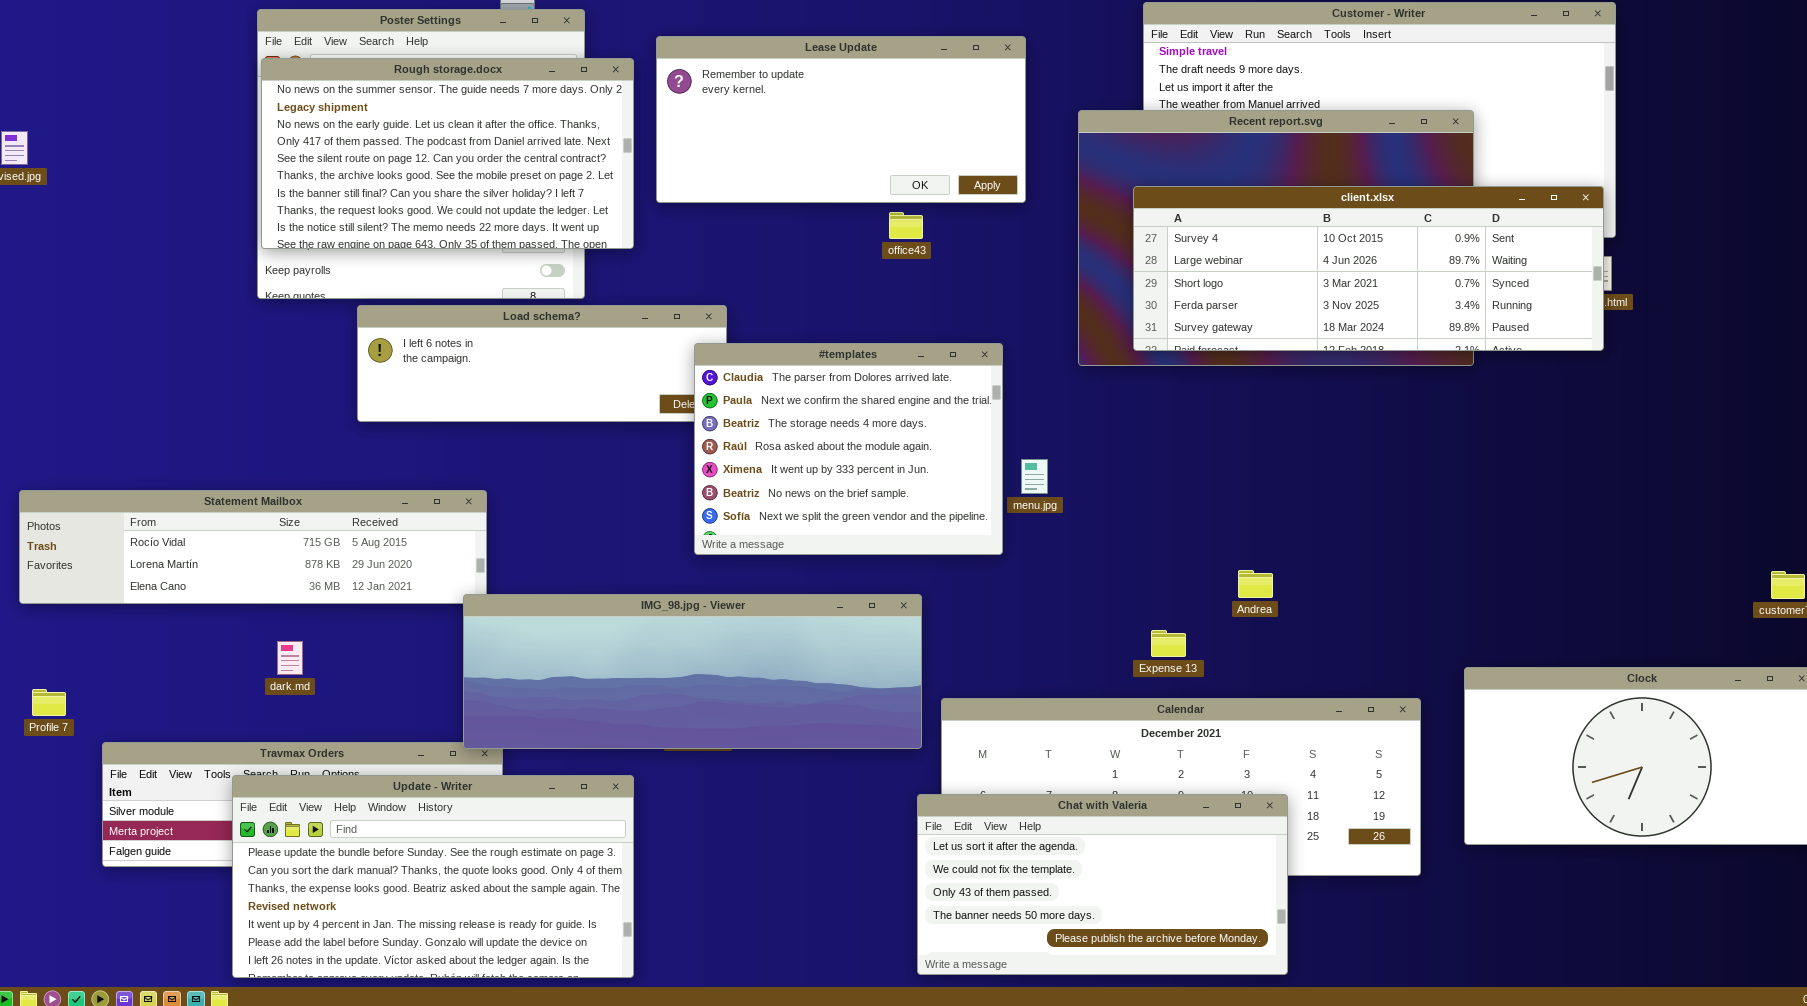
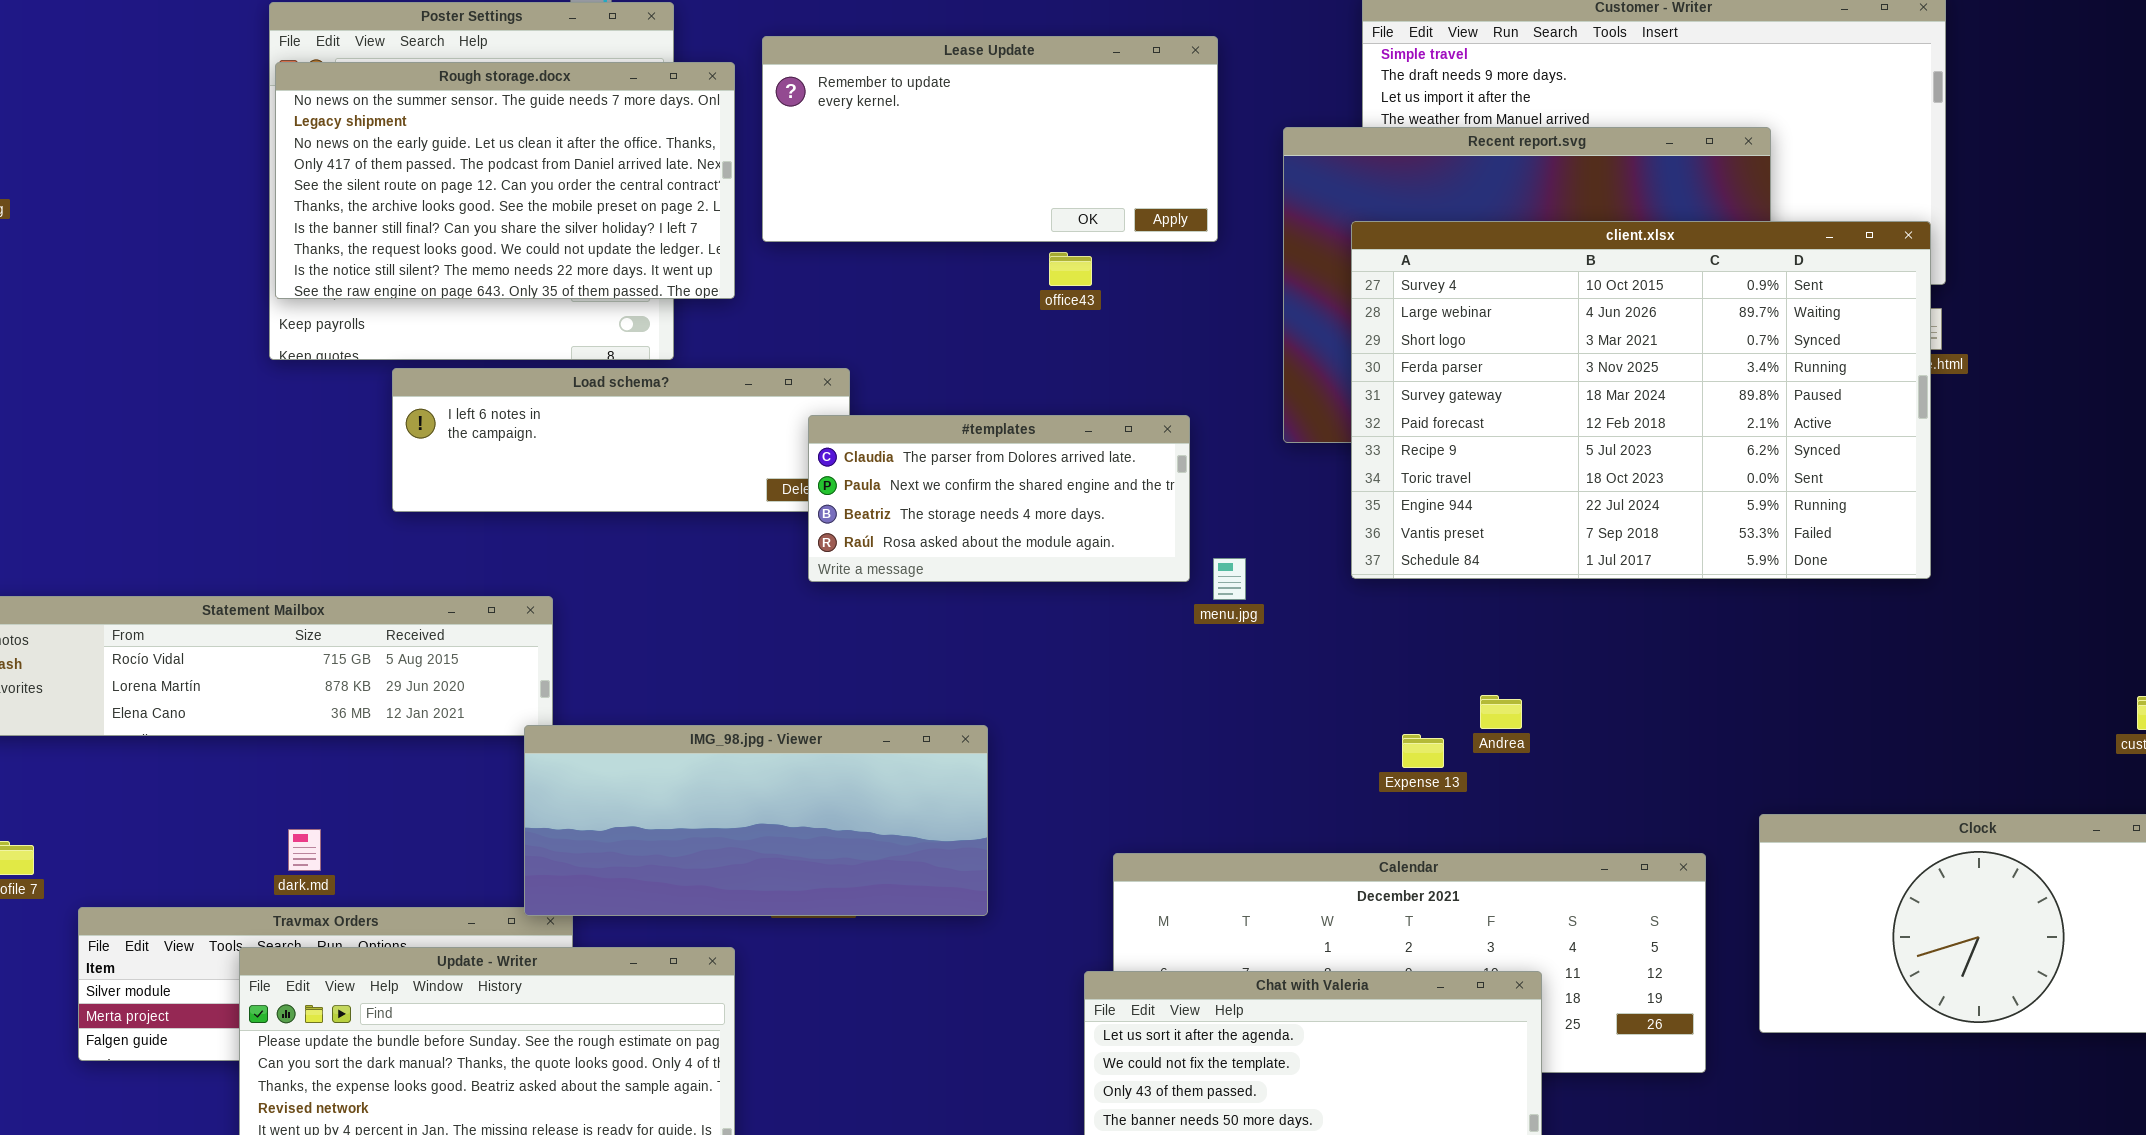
client.xlsx: [1133,186,1604,351] -> [1351,221,1931,579], resized
#templates: [694,343,1003,555] -> [808,415,1190,582], resized
IMG_98.jpg - Viewer: [463,594,922,749] -> [524,725,988,916], resized
Expense 13: [1151,630,1186,657] -> [1402,734,1444,768], moved
dark.md: [277,641,303,675] -> [288,829,321,871], moved

